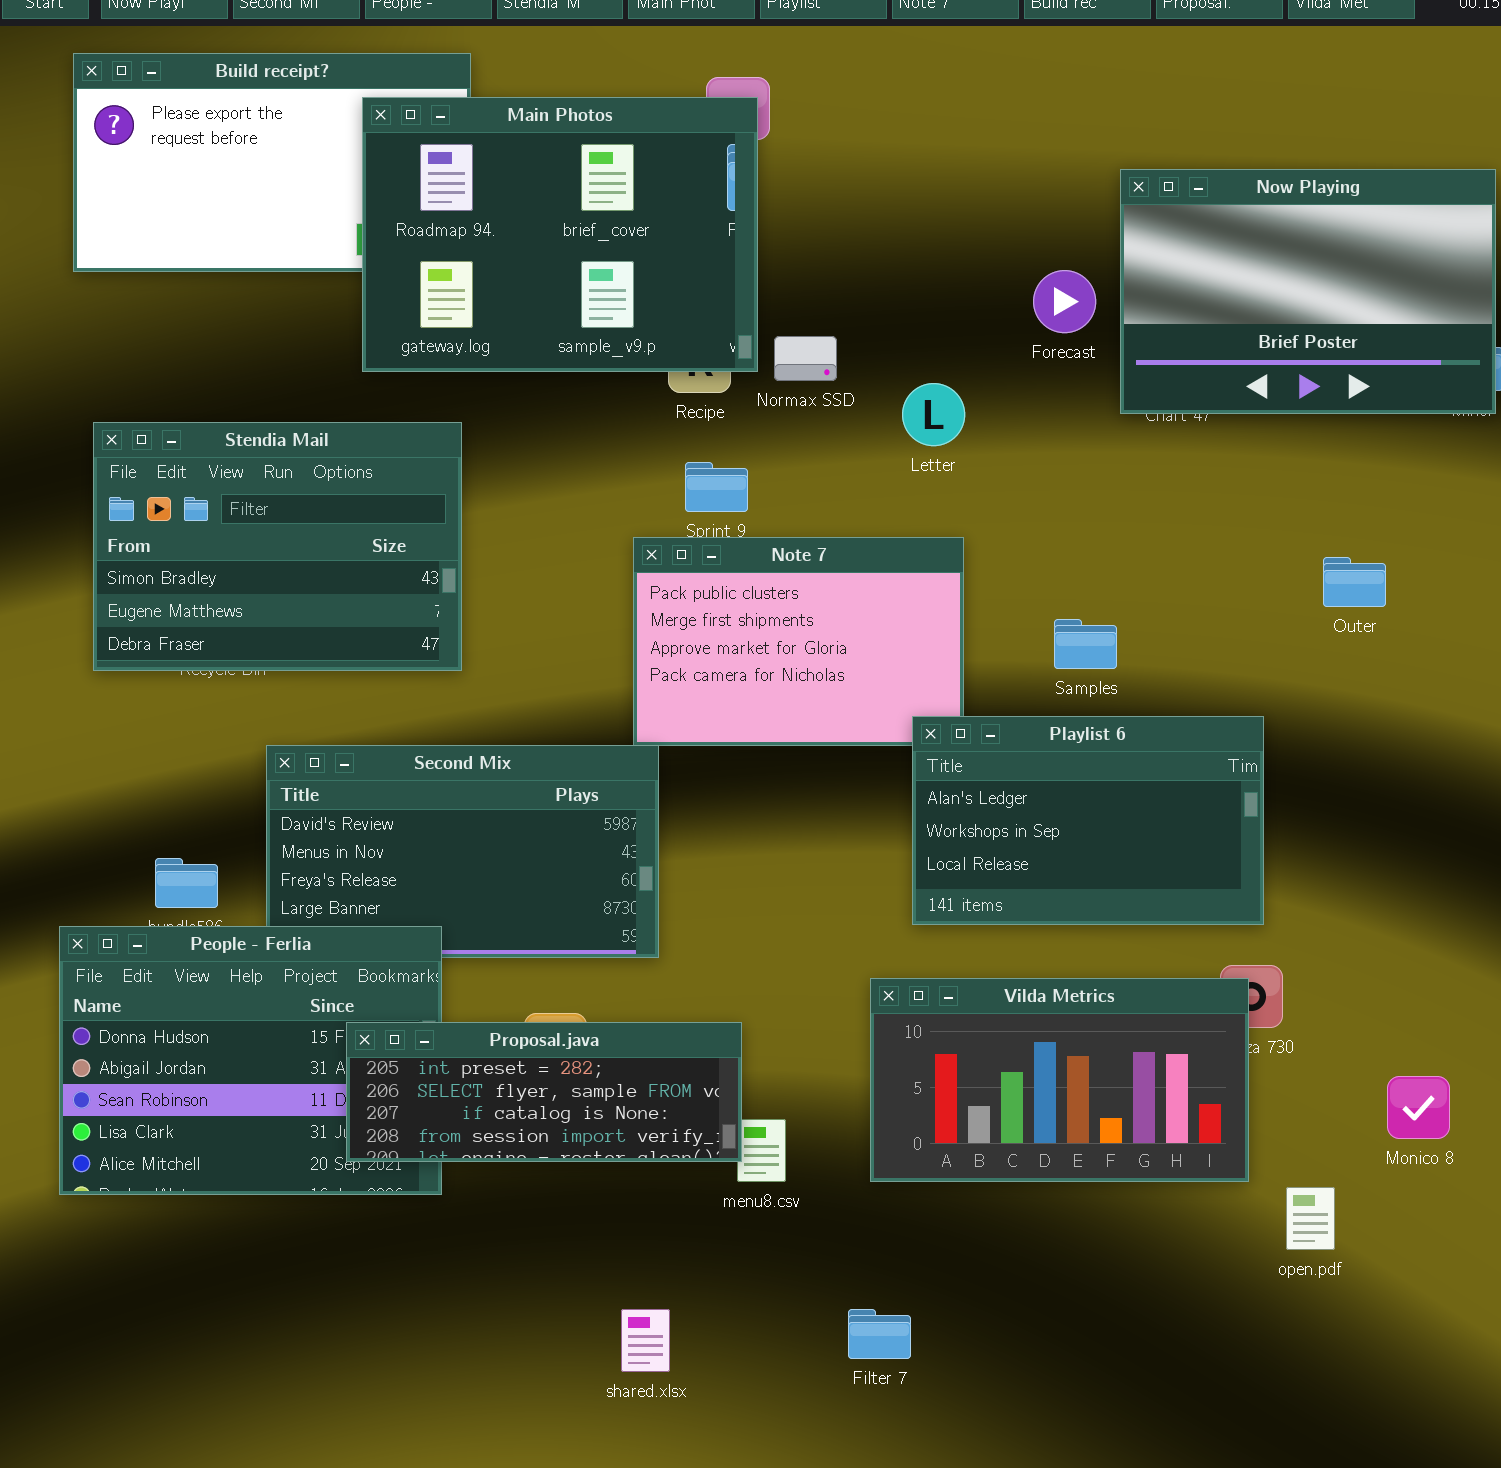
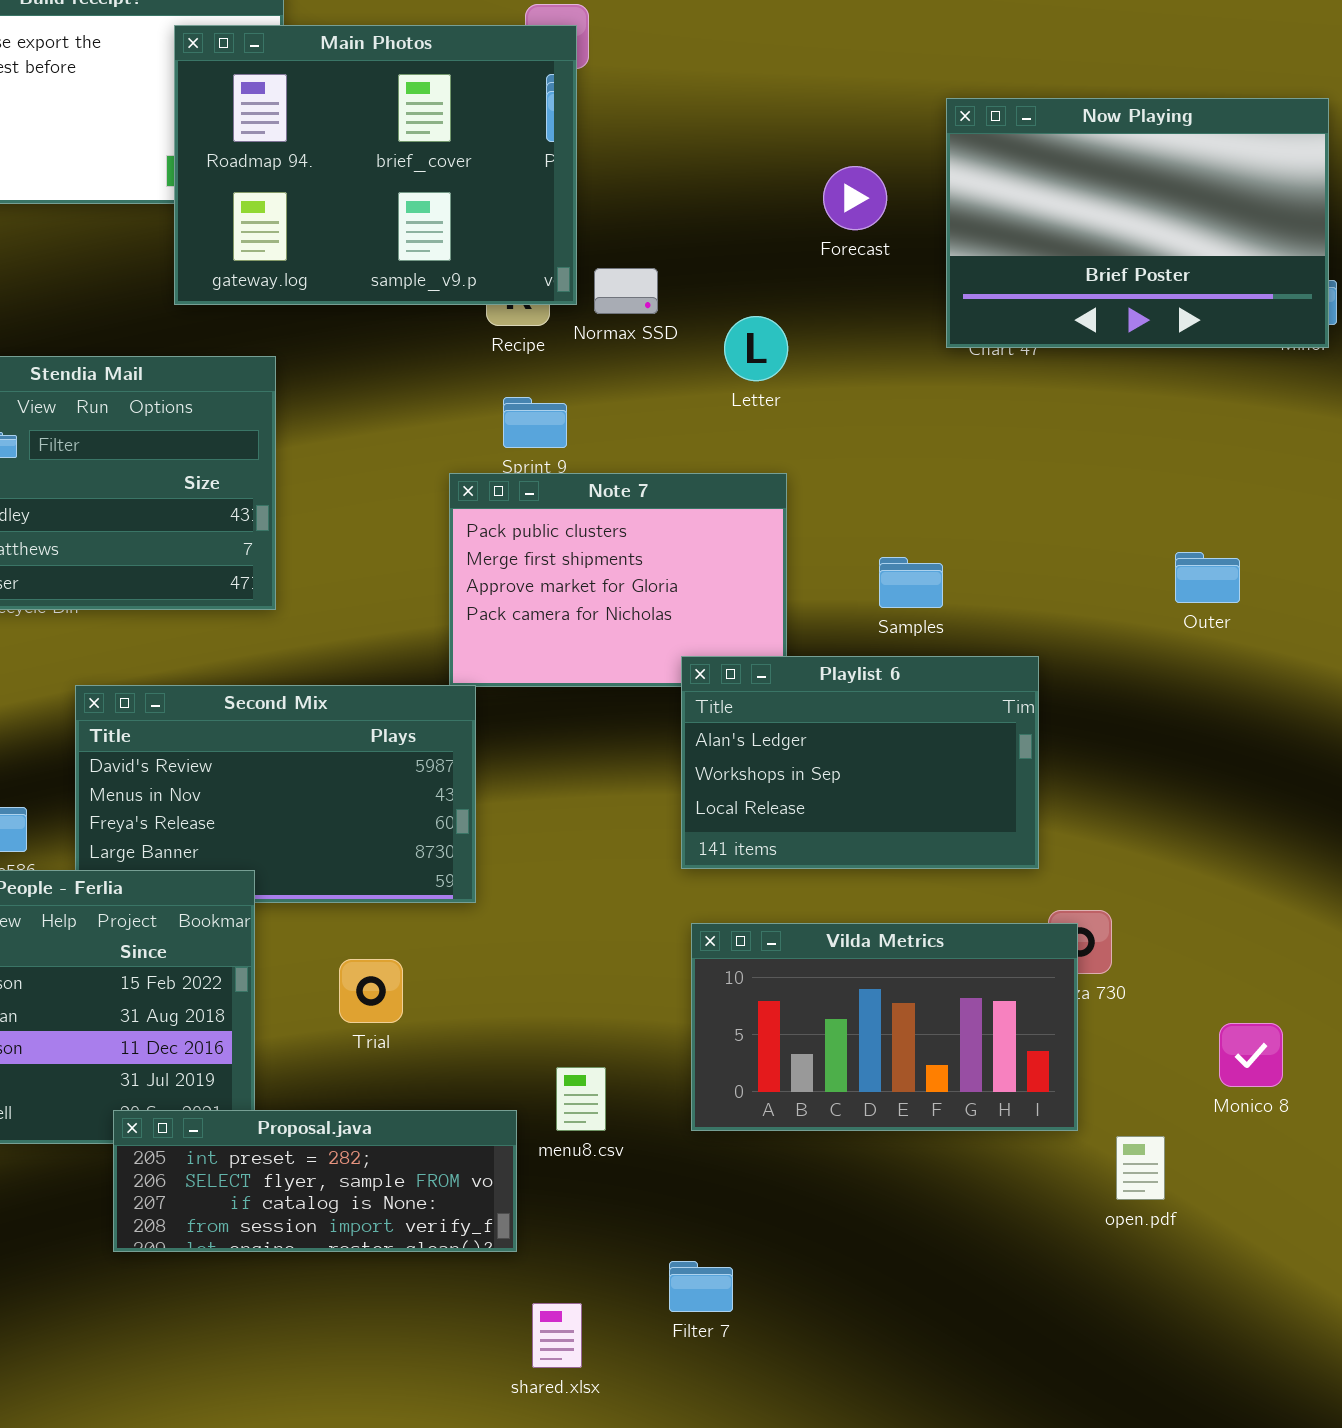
Forecast: [1033,270,1096,333] -> [823,166,887,230], moved
Outer: [1323,557,1386,607] -> [1175,552,1240,603], moved
Playlist 6: [912,716,1264,925] -> [681,656,1039,869], moved
Proposal.java: [346,1022,742,1162] -> [113,1110,517,1252], moved
shared.xlsx: [621,1309,670,1372] -> [532,1303,582,1368], moved

